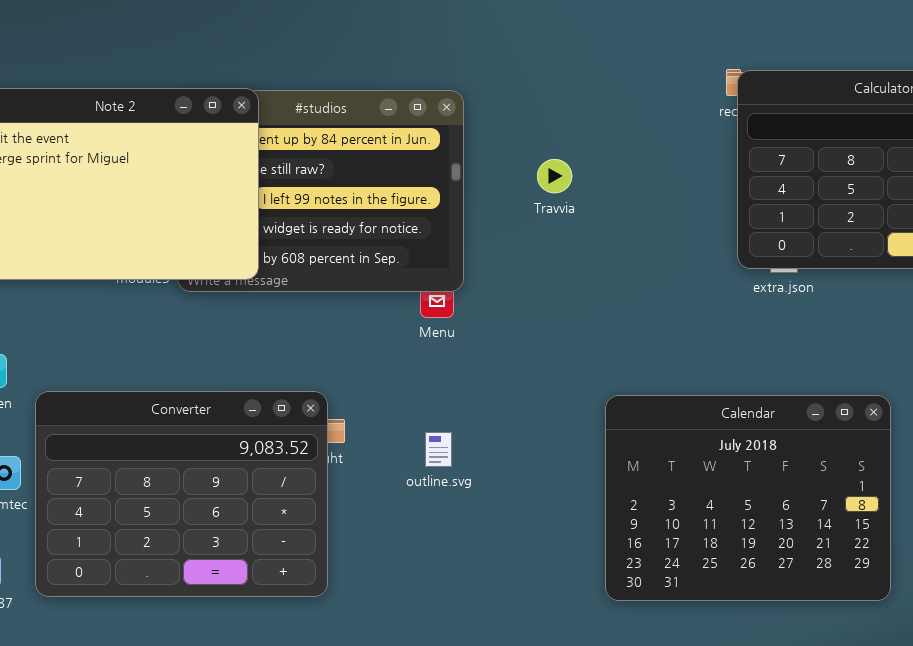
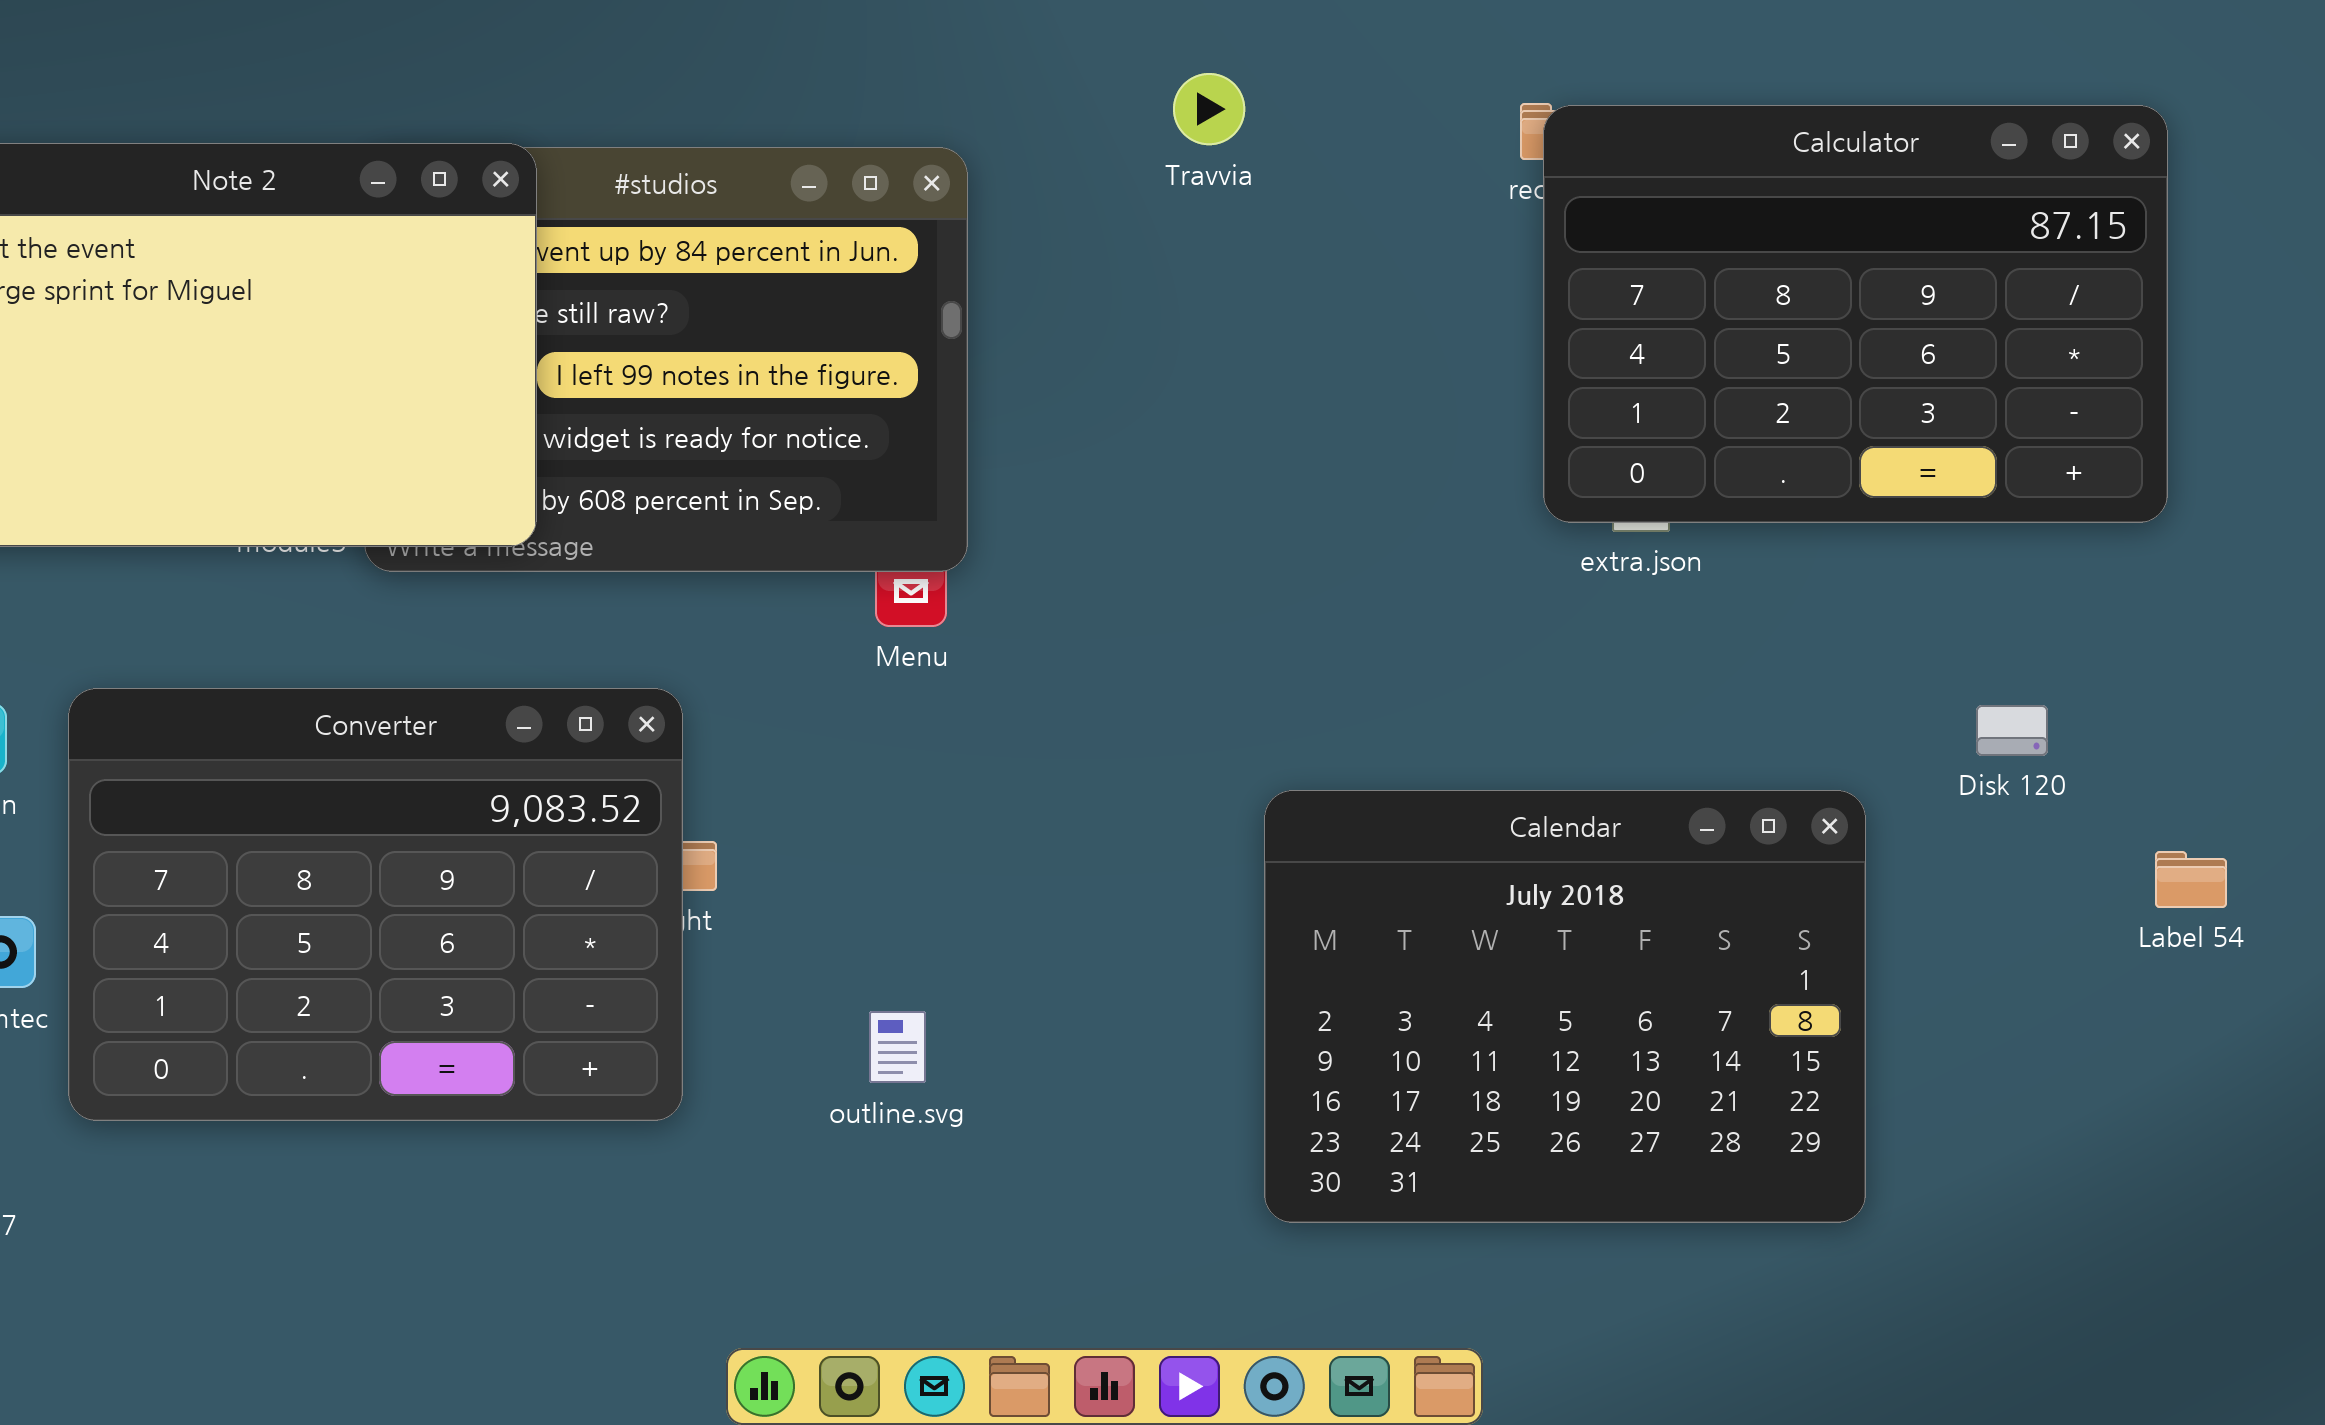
Travvia: [537,159,572,193] -> [1173,73,1245,145], moved
Converter: [35,391,328,597] -> [68,688,683,1121], moved
outline.svg: [425,432,452,467] -> [869,1011,926,1083], moved

